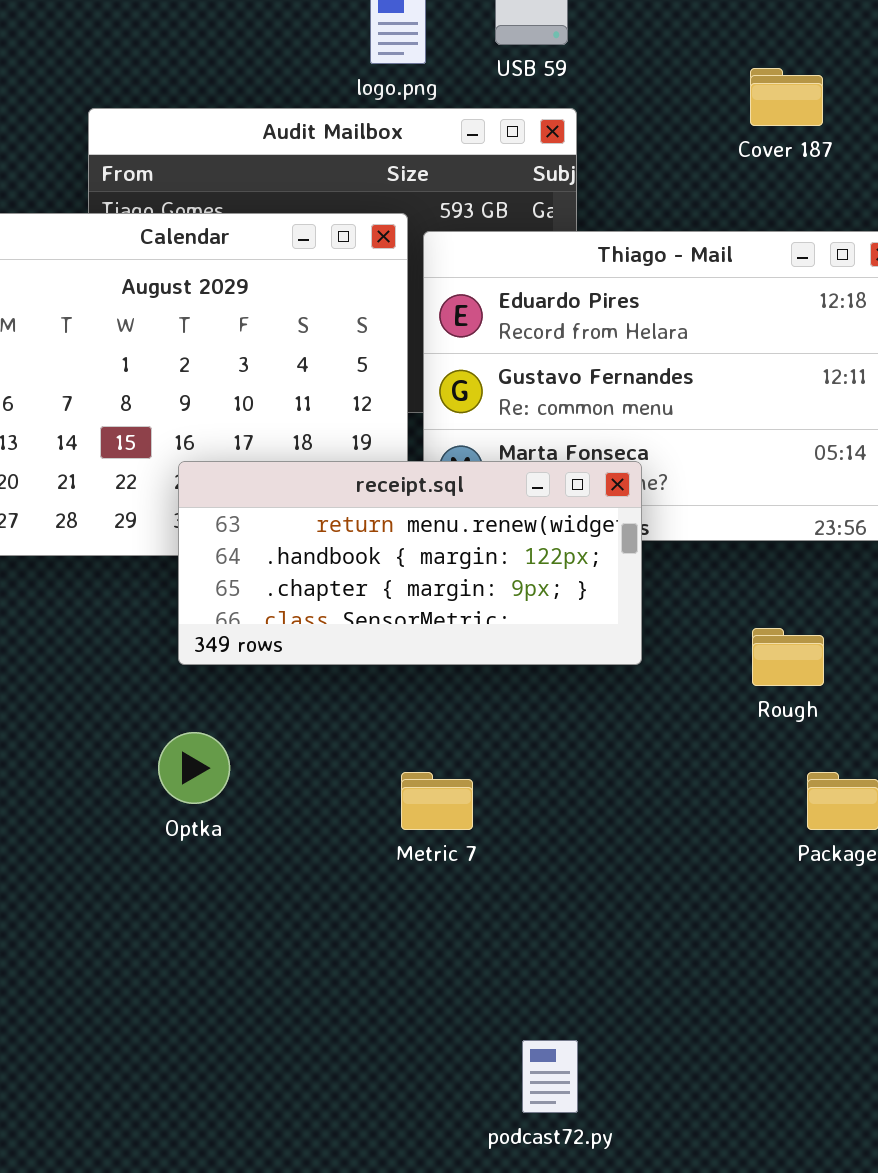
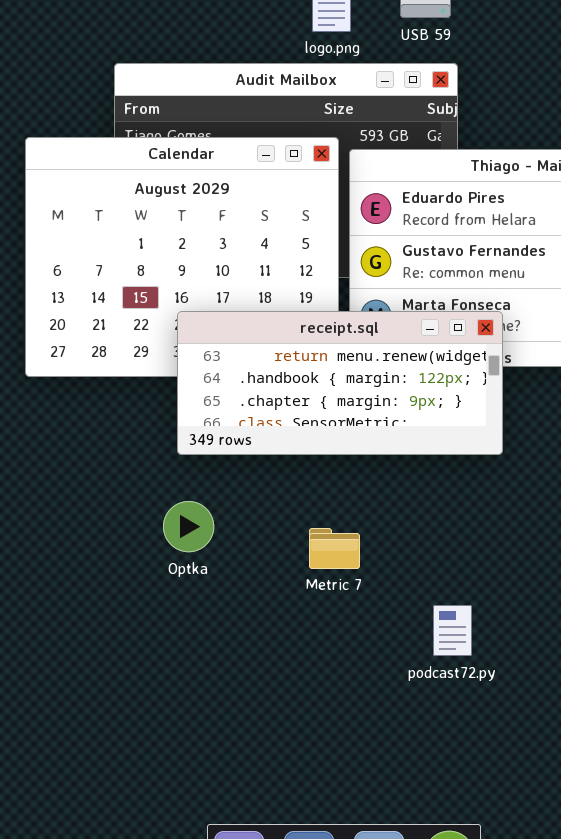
Metric 7: [401,772,473,830] -> [309,528,360,569], moved
podcast72.py: [522,1040,578,1113] -> [433,605,472,656], moved

